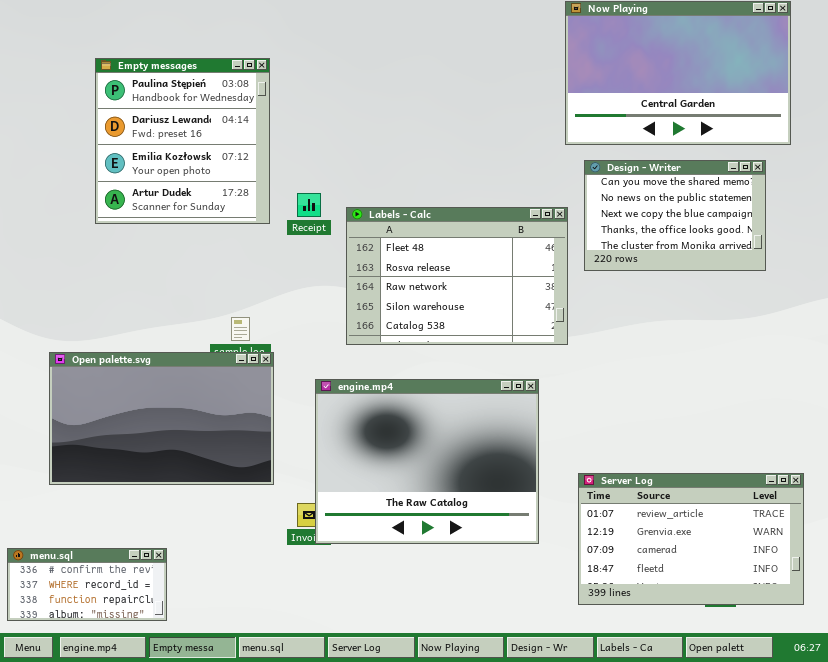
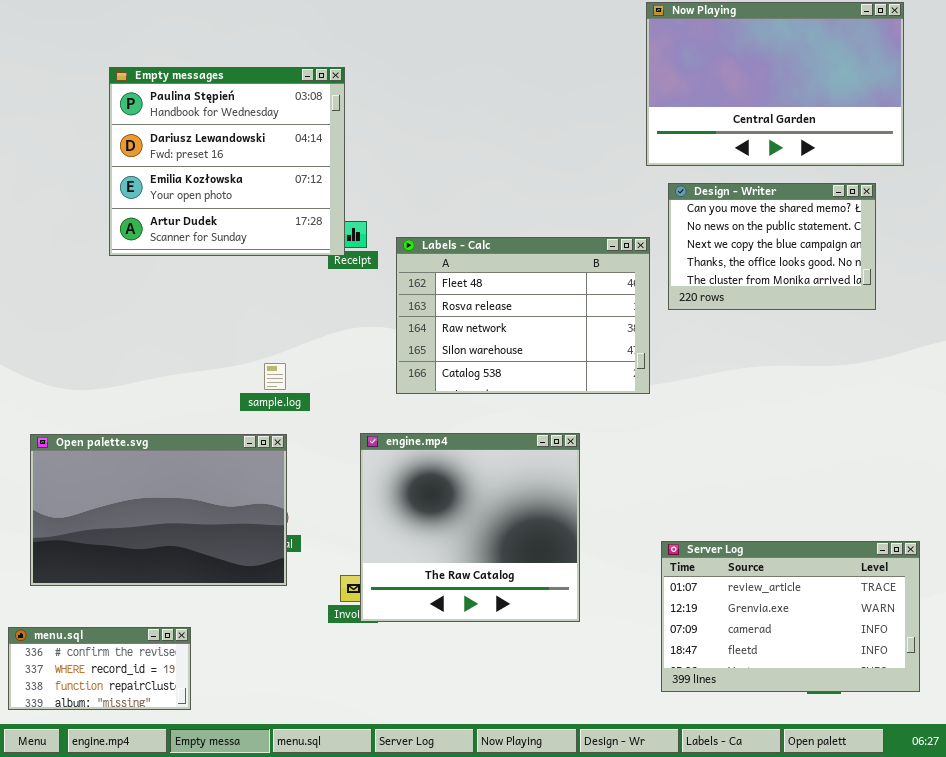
Empty messages: [95,58,270,224] -> [109,67,345,256], resized
Open palette.svg: [49,352,274,485] -> [30,434,287,586], moved
engine.mp4: [315,379,539,544] -> [360,433,580,622], resized

